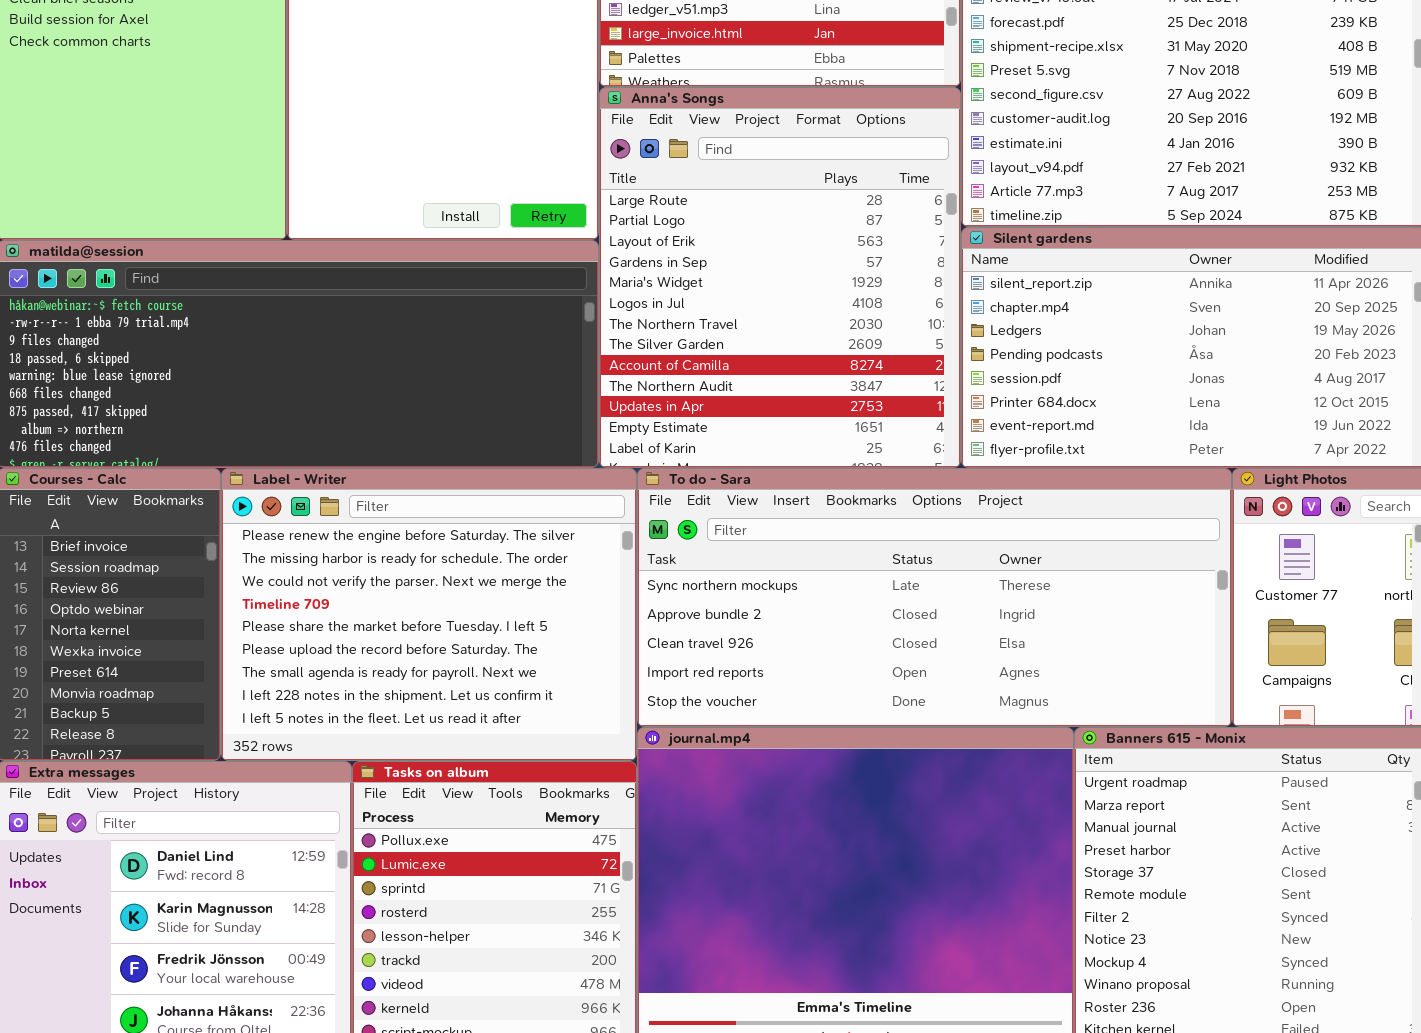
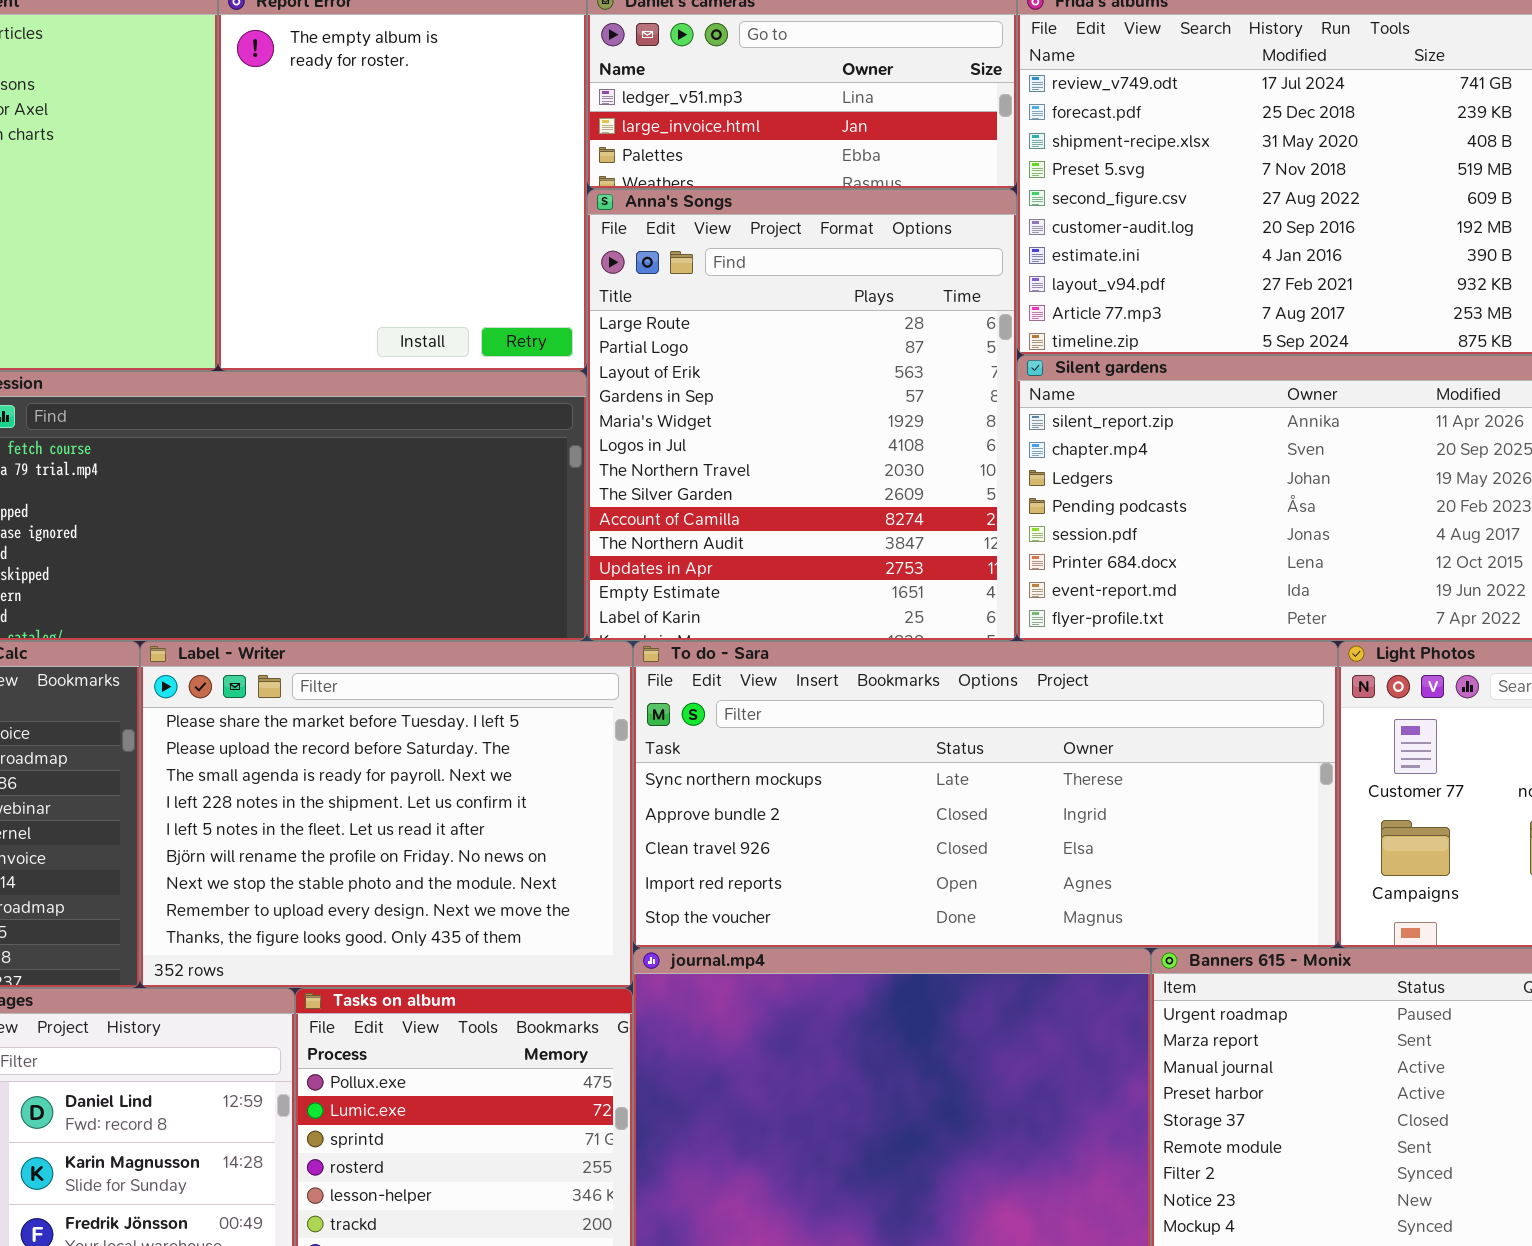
Label - Writer: [221,468,637,761] -> [140,641,633,988], scrolled down 4 rows

